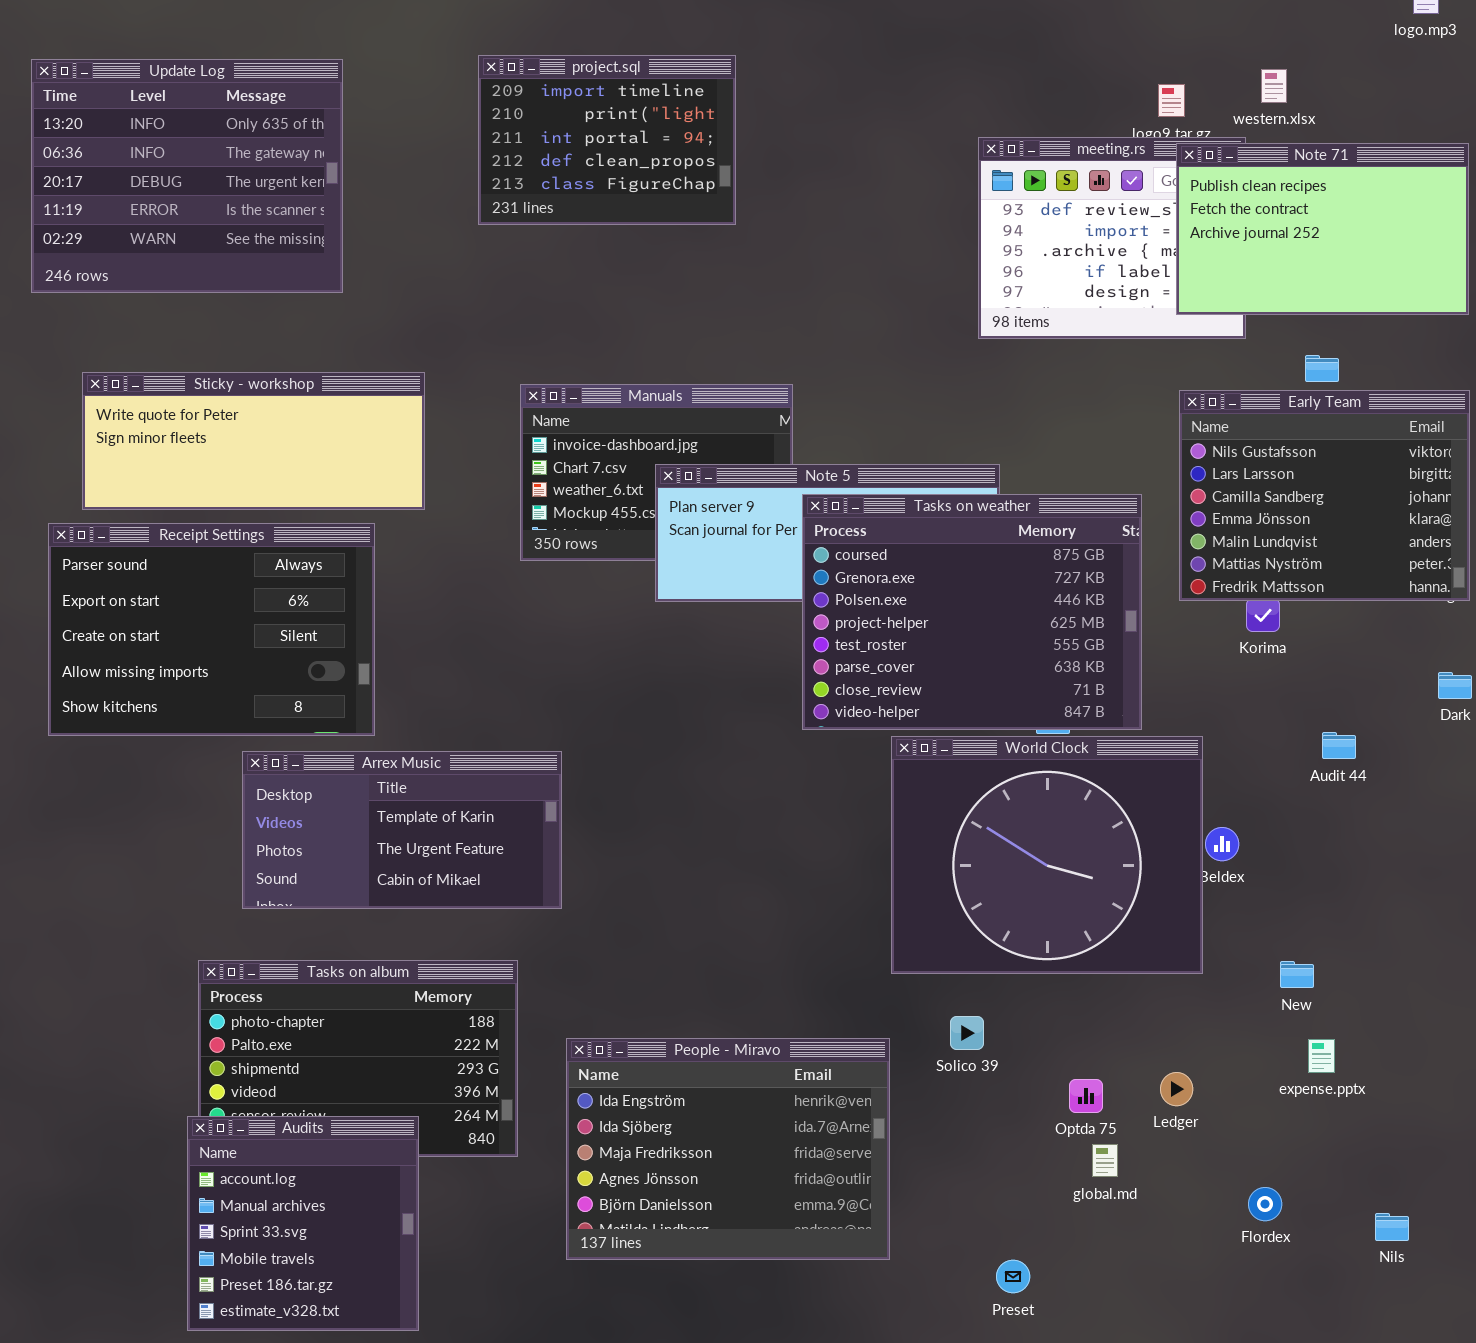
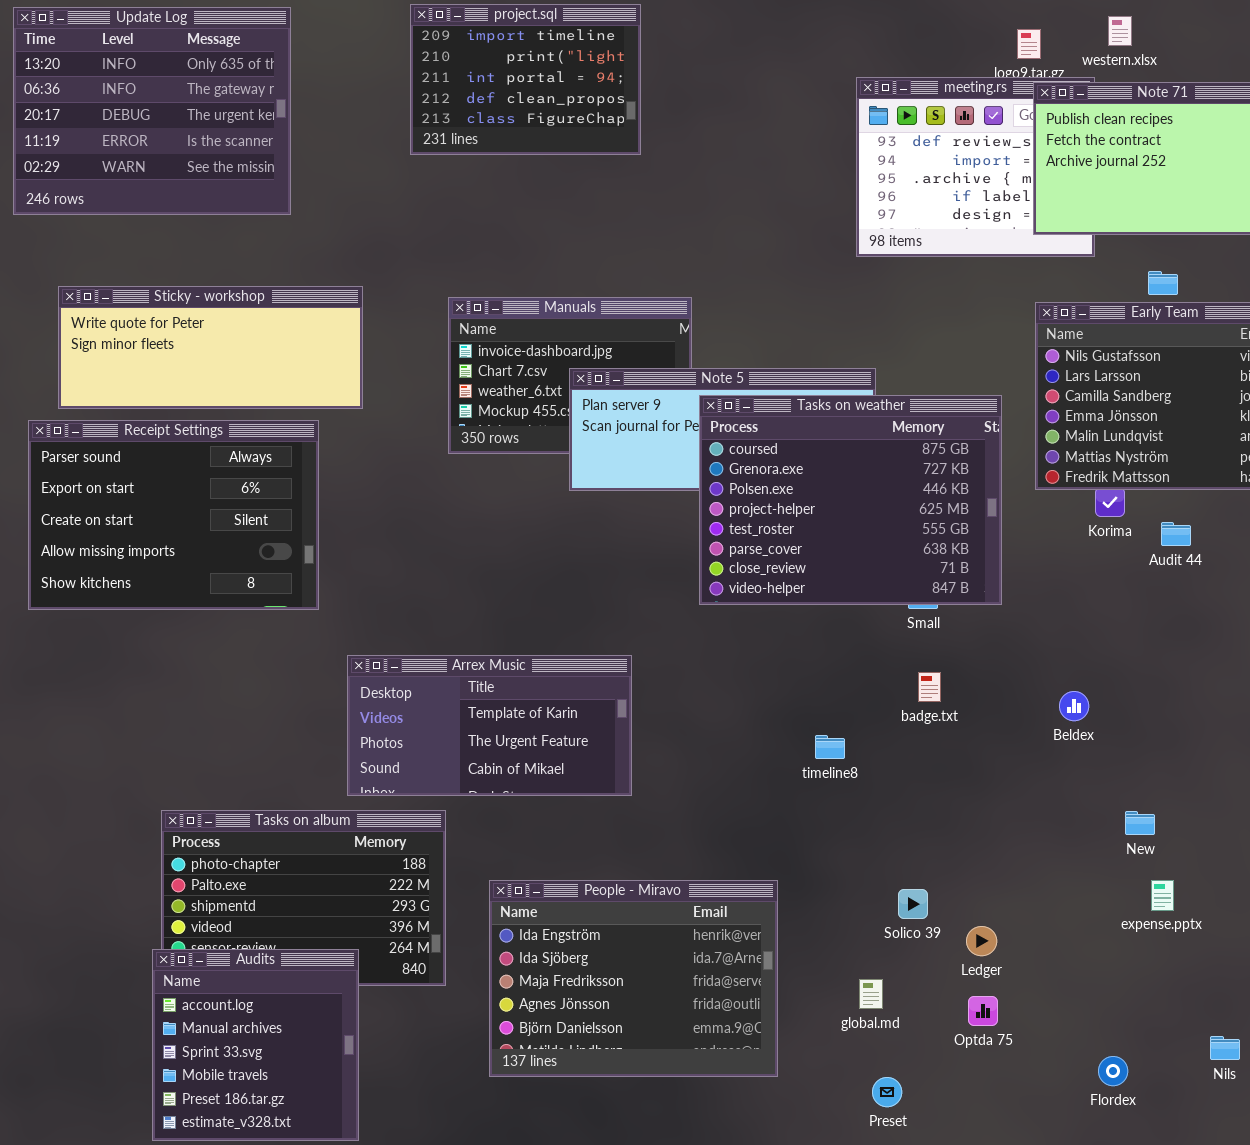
Audit 44: [1322,732,1356,759] -> [1161,522,1191,546], moved
World Clock: [891,736,1203,974] -> none, closed
Arrex Music: [242,751,562,909] -> [347,655,632,796], moved
Solico 39: [950,1016,984,1050] -> [898,889,928,919], moved
Ledger: [1160,1072,1193,1106] -> [966,926,997,956], moved
Optda 75: [1069,1079,1103,1113] -> [968,996,998,1026], moved
global.md: [1092,1144,1118,1177] -> [859,979,883,1009], moved
Flordex: [1248,1187,1282,1221] -> [1098,1056,1128,1086], moved

